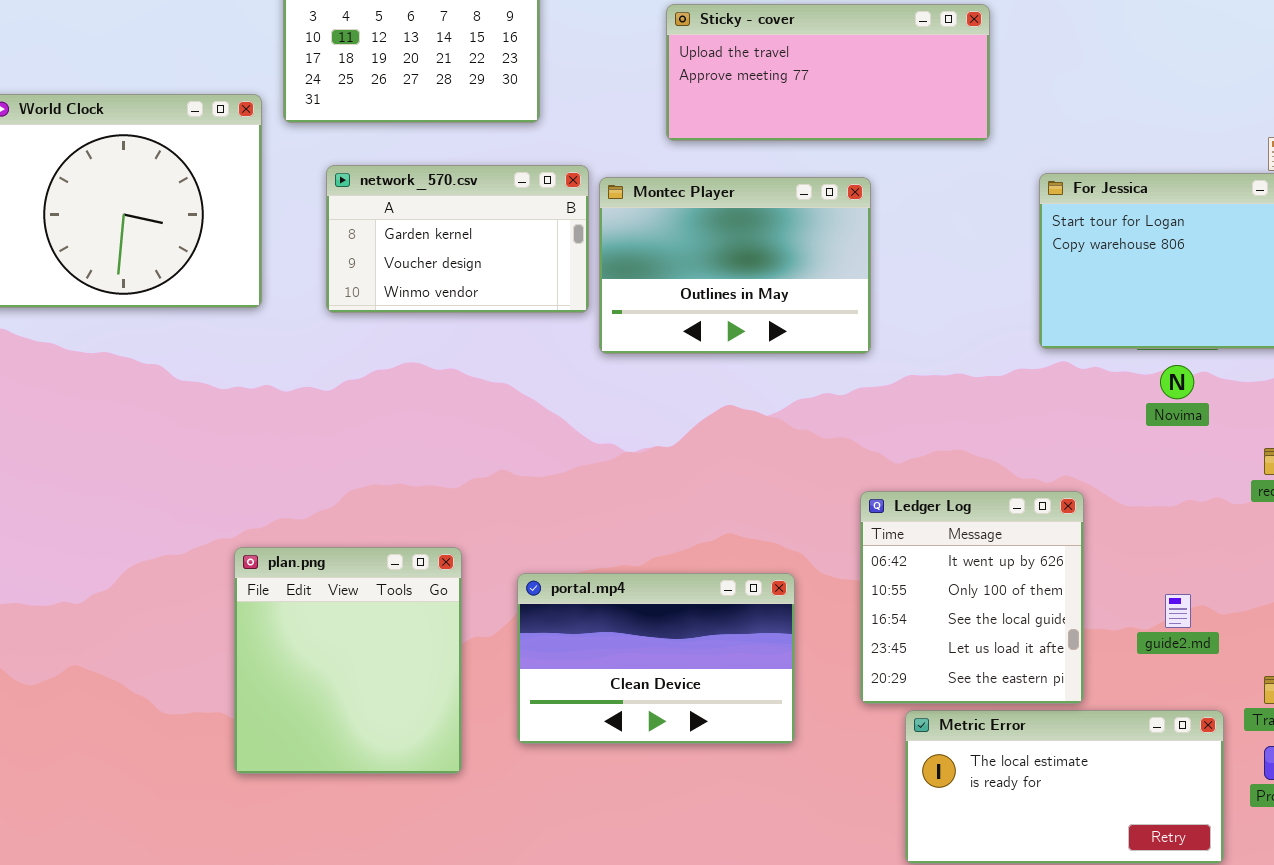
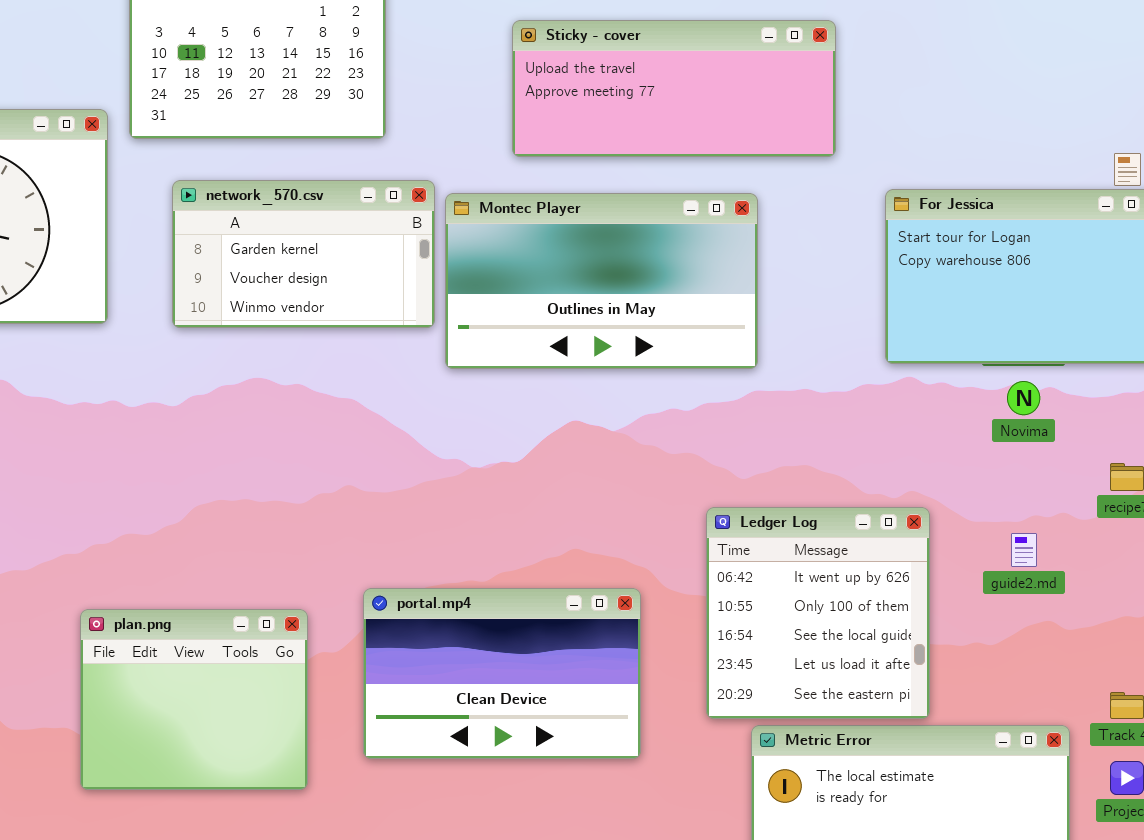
Montec Player: [599,177,871,354] -> [445,193,758,369], resized
plan.png: [234,547,462,774] -> [80,609,308,790], resized
guide2.md: [1165,594,1191,628] -> [1011,533,1037,567], moved

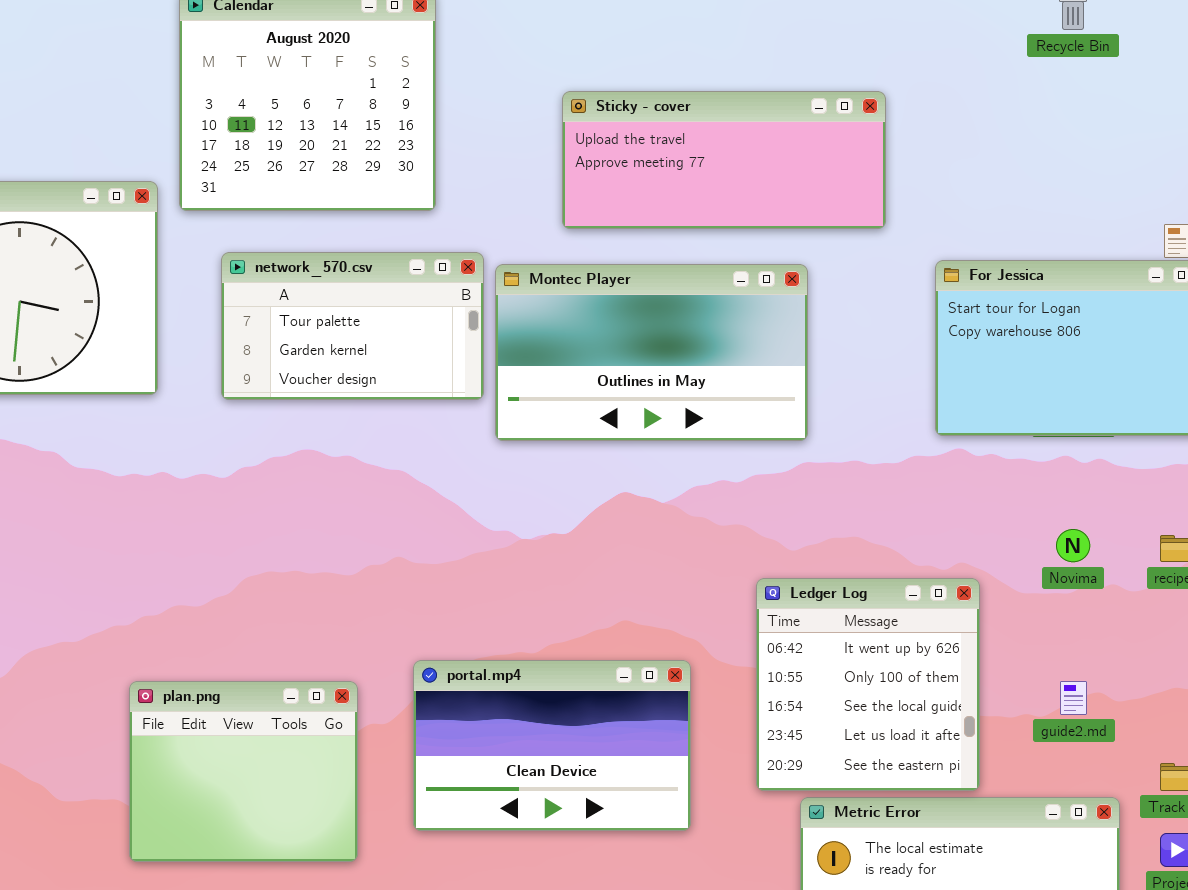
network_570.csv: [172,180,435,328] -> [221,252,484,400], scrolled up 1 row
Novima: [1007,381,1040,415] -> [1056,529,1090,562], moved
guide2.md: [1011,533,1037,567] -> [1060,681,1087,715], moved

